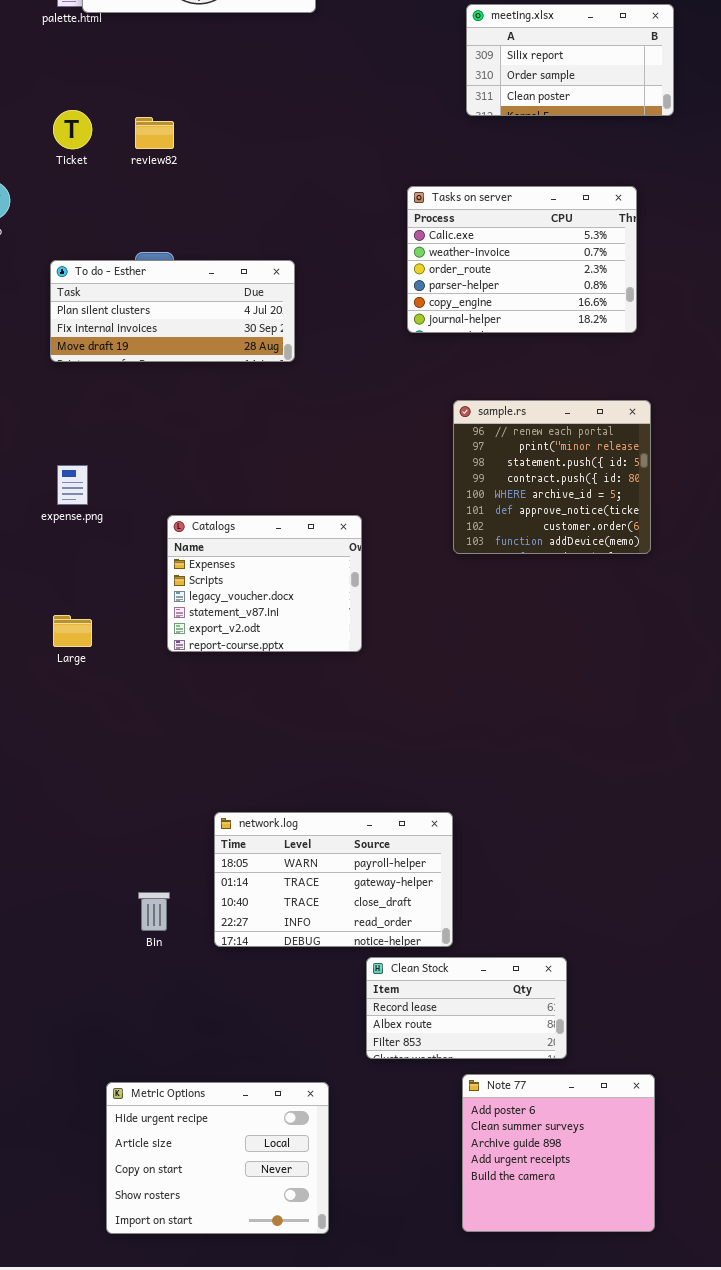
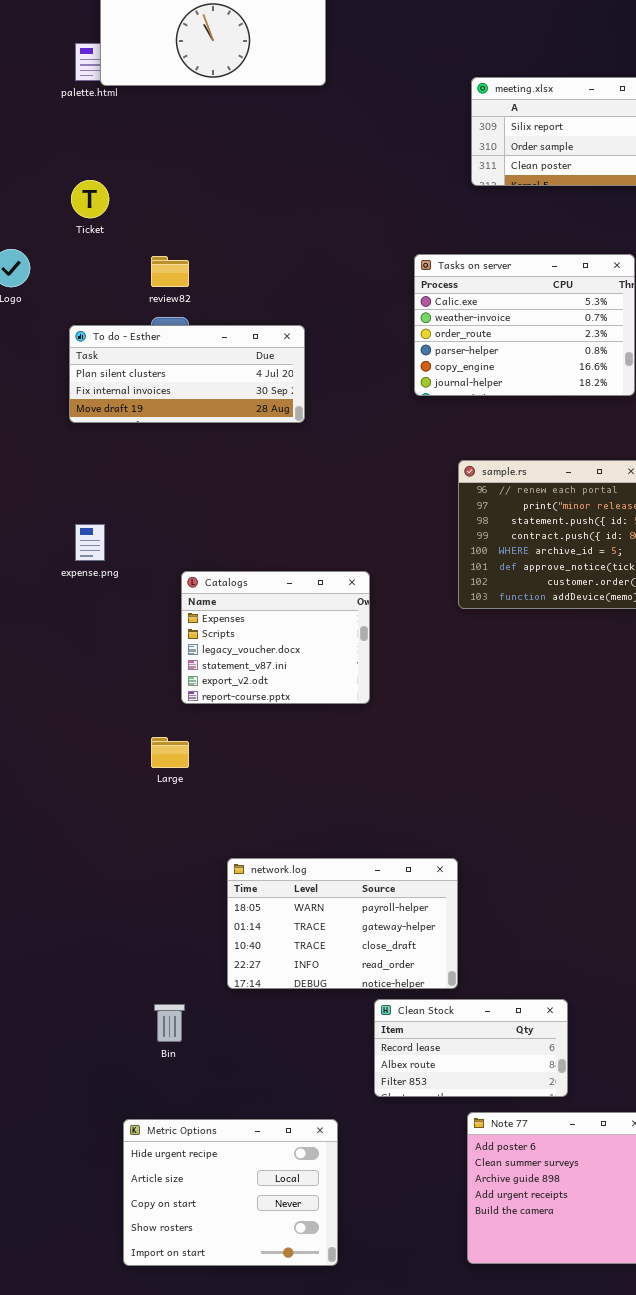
review82: [135,117,174,149] -> [151,256,189,287], moved
Large: [53,615,92,647] -> [151,737,189,768], moved
Bin: [138,892,170,931] -> [154,1004,185,1042], moved

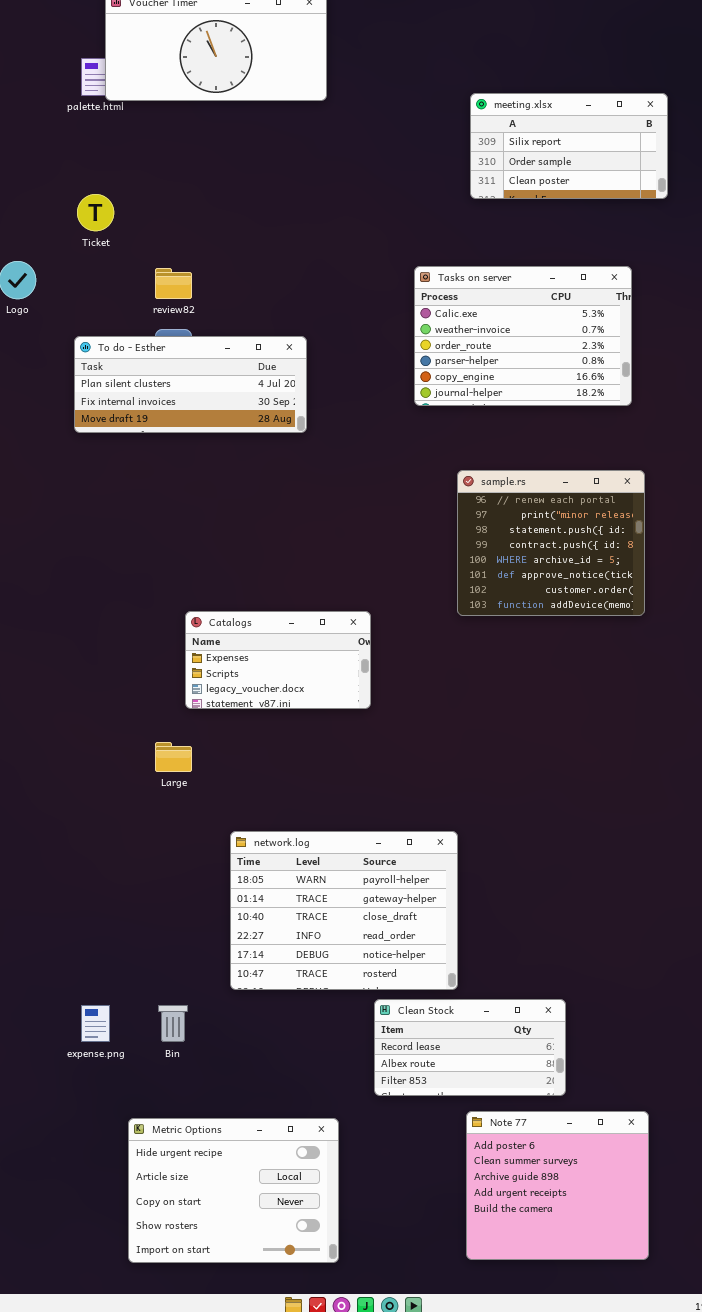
expense.png: [75,524,105,561] -> [81,1005,110,1042], moved
Catalogs: [181,571,370,704] -> [185,611,371,709], resized
network.log: [227,858,458,989] -> [230,831,458,990], resized

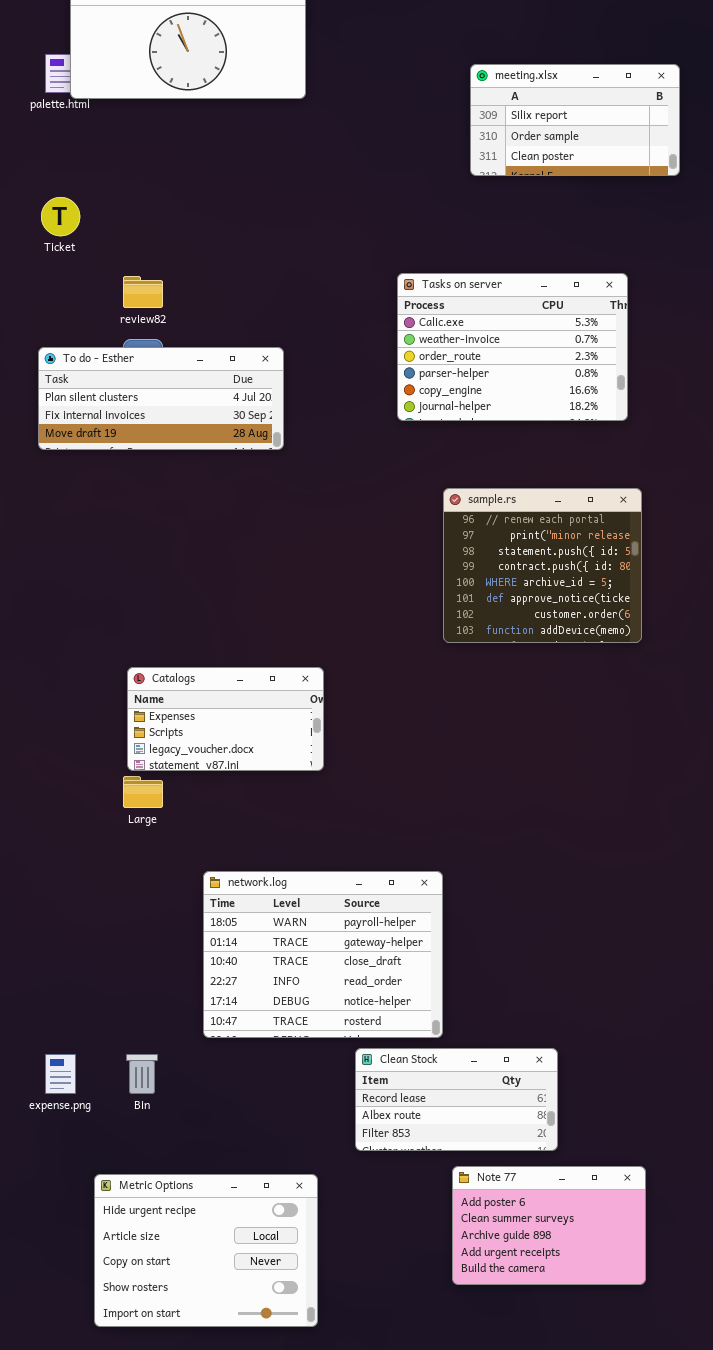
meeting.xlsx: [470,93,668,199] -> [470,64,680,176], moved
Catalogs: [185,611,371,709] -> [127,667,324,771], moved
Note 77: [466,1111,649,1260] -> [452,1166,646,1285], resized

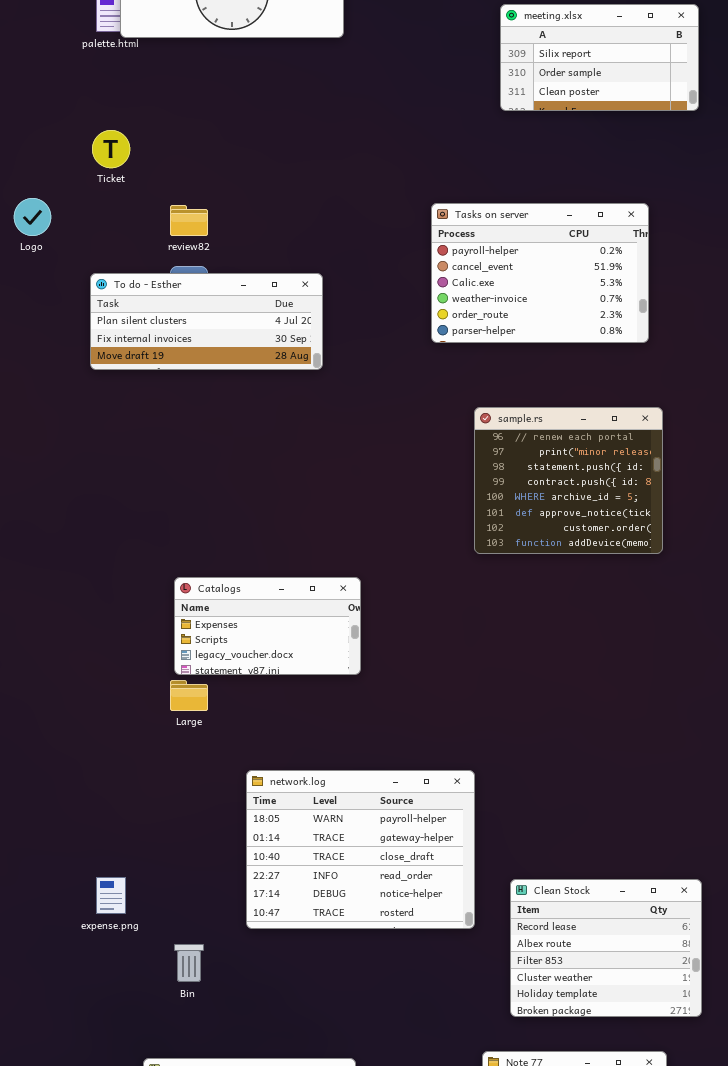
Tasks on server: [397,273,628,421] -> [431,203,649,343], scrolled up 2 rows
Clean Stock: [355,1048,558,1151] -> [510,879,702,1017], moved, resized
expense.png: [45,1054,76,1094] -> [96,877,126,914], moved

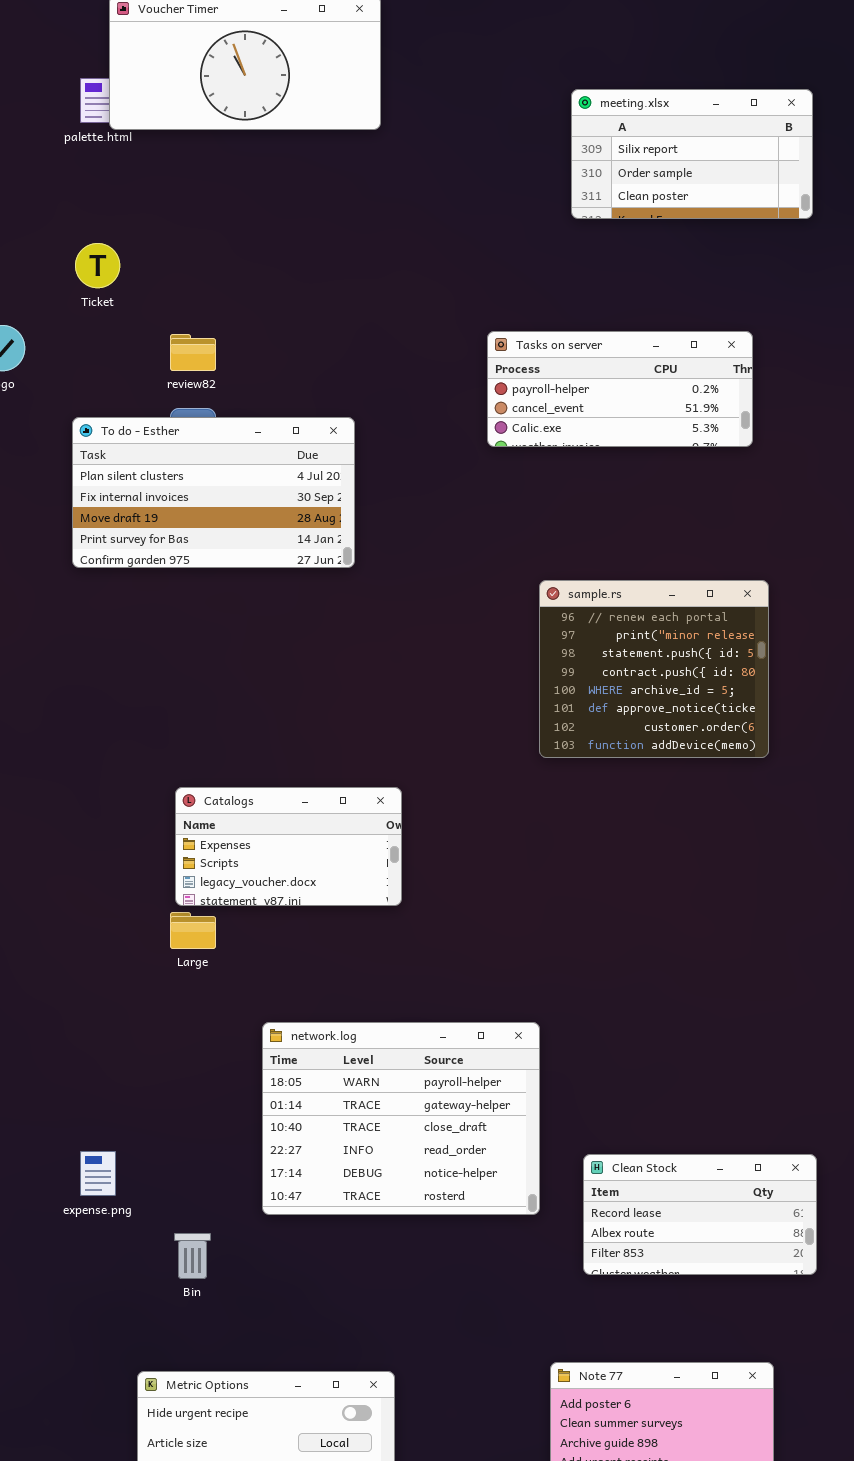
Tasks on server: [431,203,649,343] -> [487,331,753,447], resized
To do - Esther: [90,273,323,370] -> [72,417,355,568], resized
Clean Stock: [510,879,702,1017] -> [583,1154,817,1275], resized

